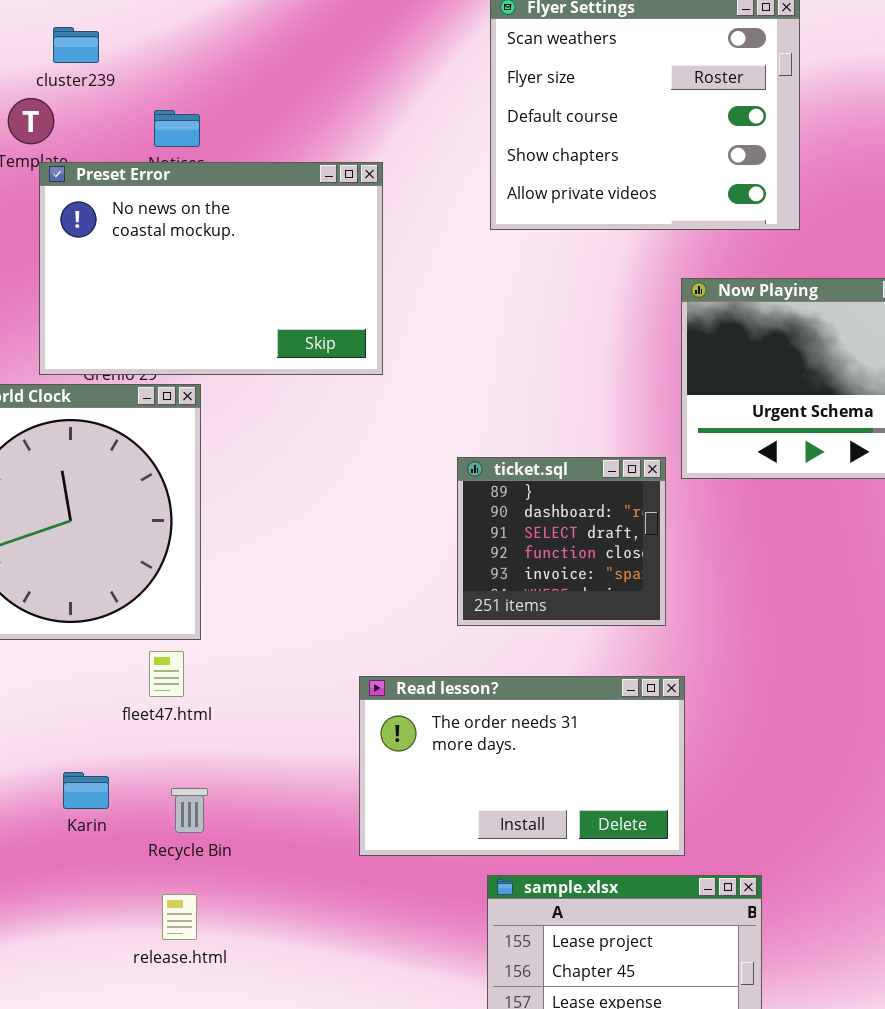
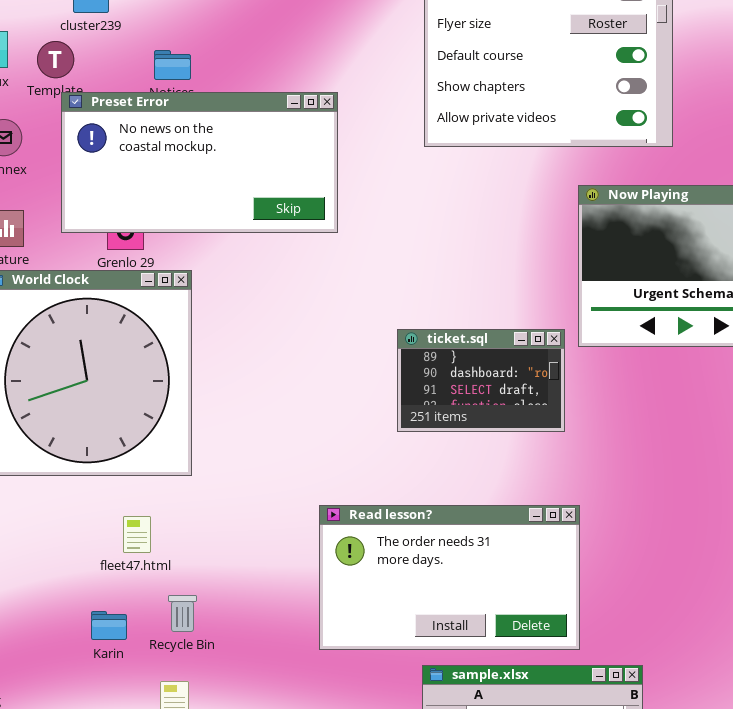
Preset Error: [39,162,383,375] -> [61,92,338,233], resized
ticket.sql: [457,457,666,626] -> [397,329,565,432], resized
fleet47.html: [149,651,184,697] -> [123,516,151,553], moved
Karin: [63,772,109,809] -> [91,611,127,640], moved

